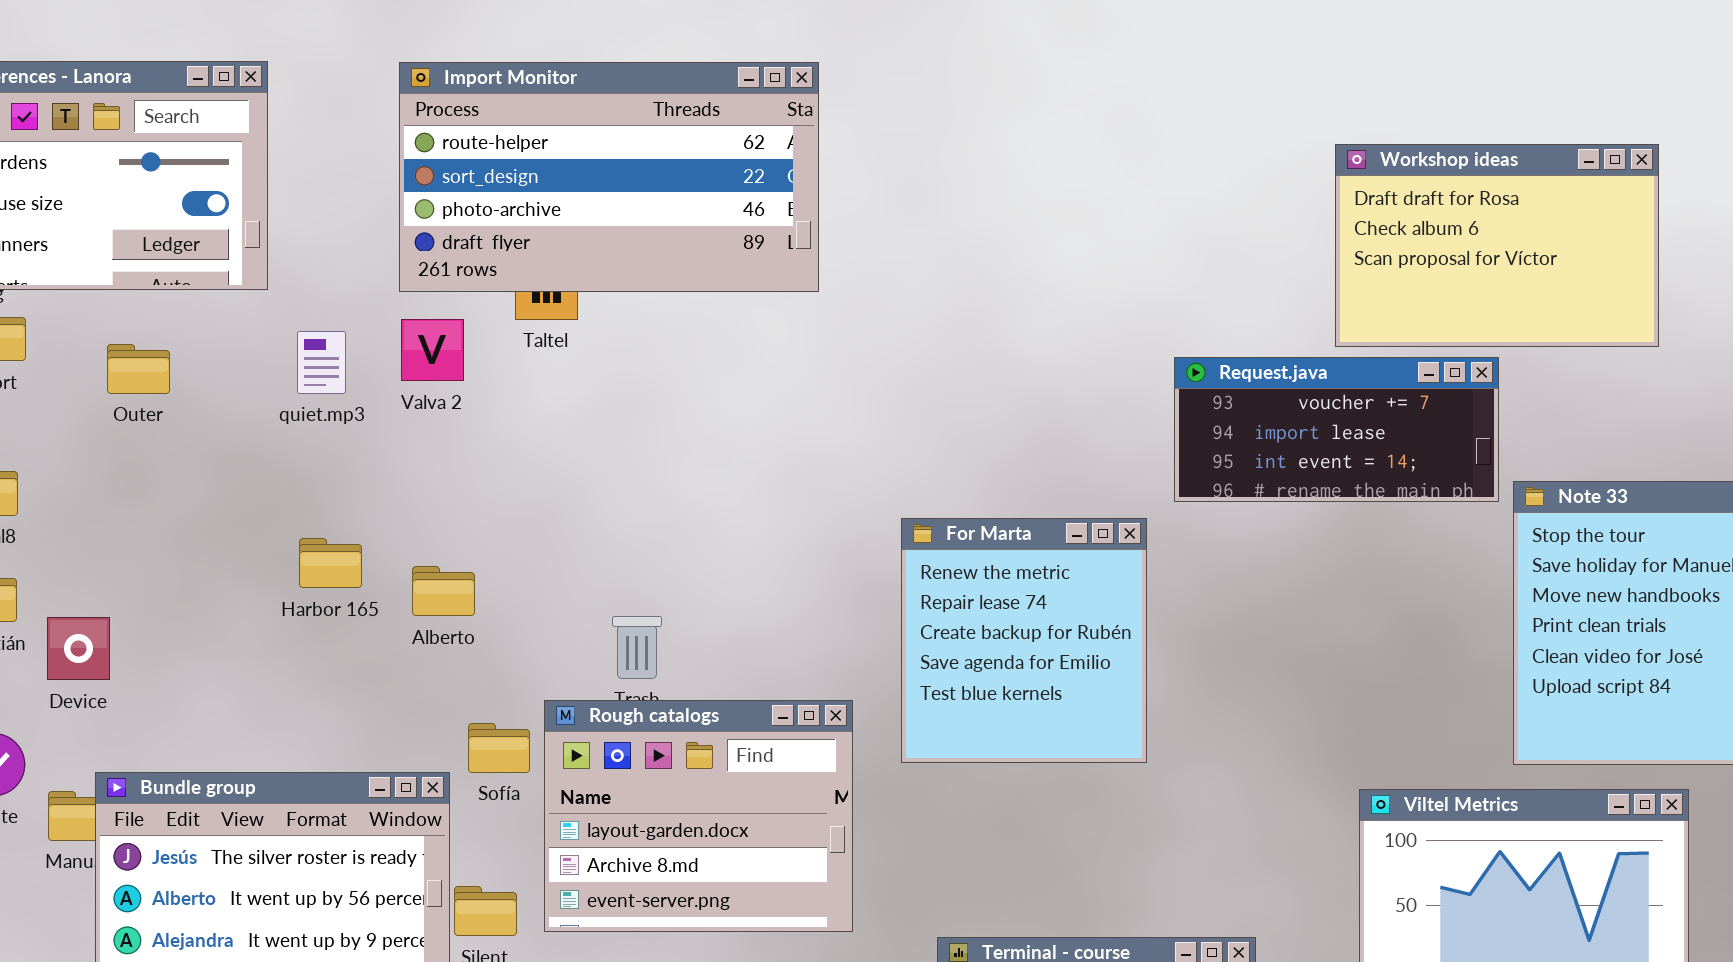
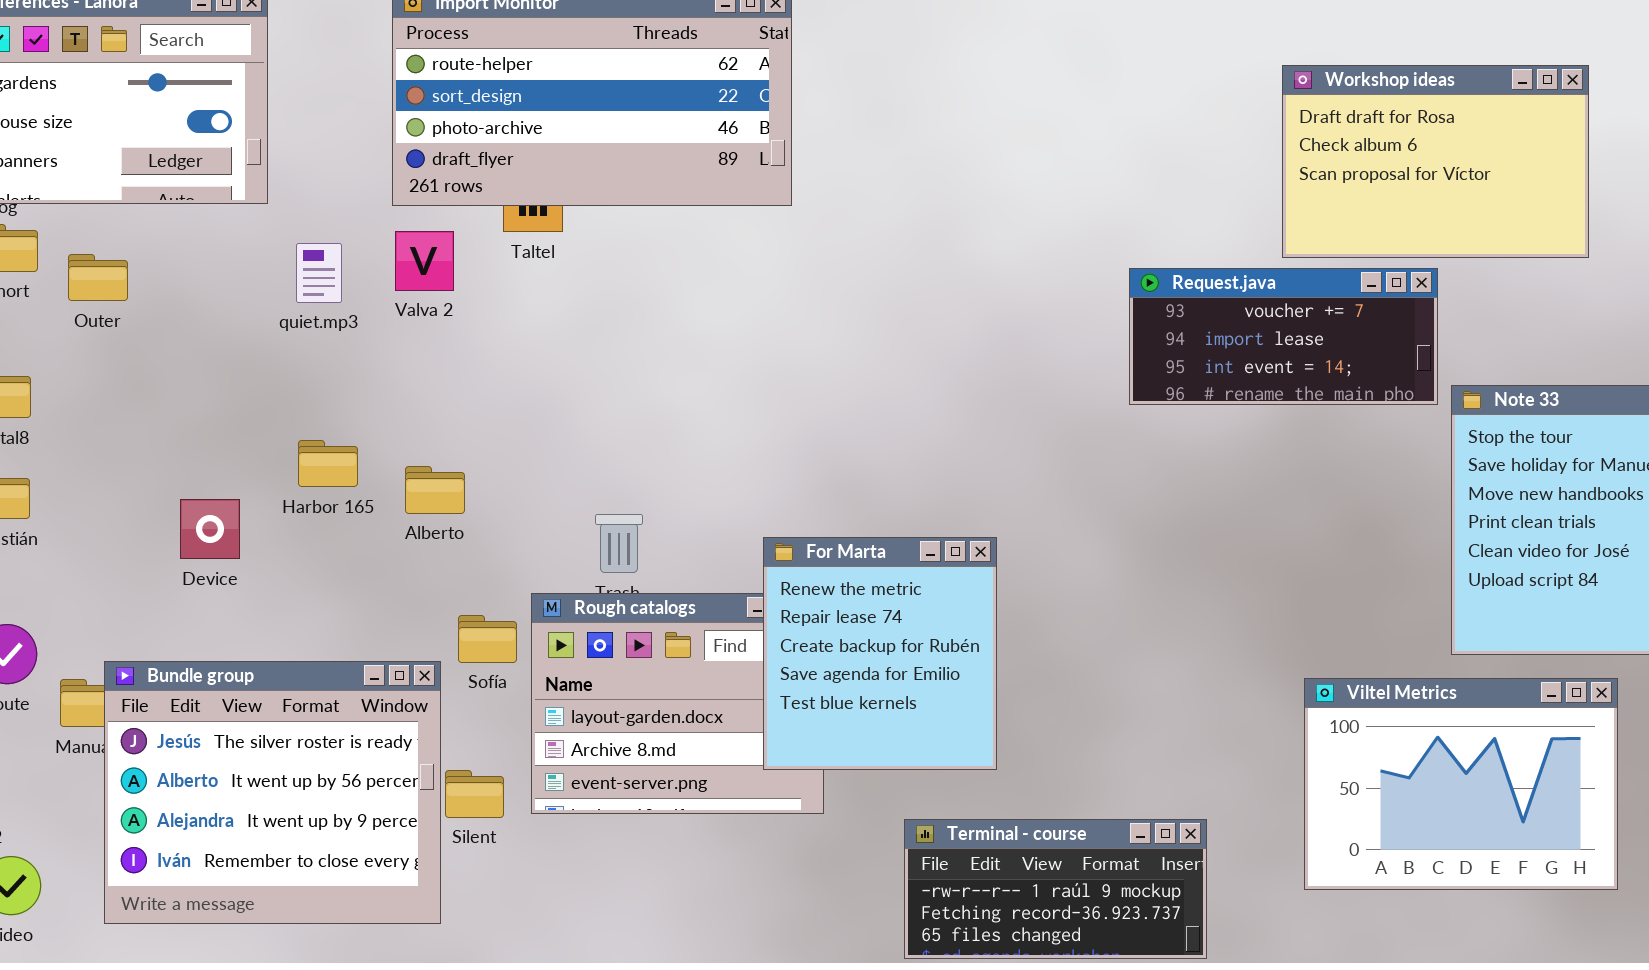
Outer: [107,344,170,394] -> [68,254,128,301], moved
For Marta: [901,518,1147,763] -> [763,537,997,770], moved
Device: [47,617,110,680] -> [180,499,240,559], moved

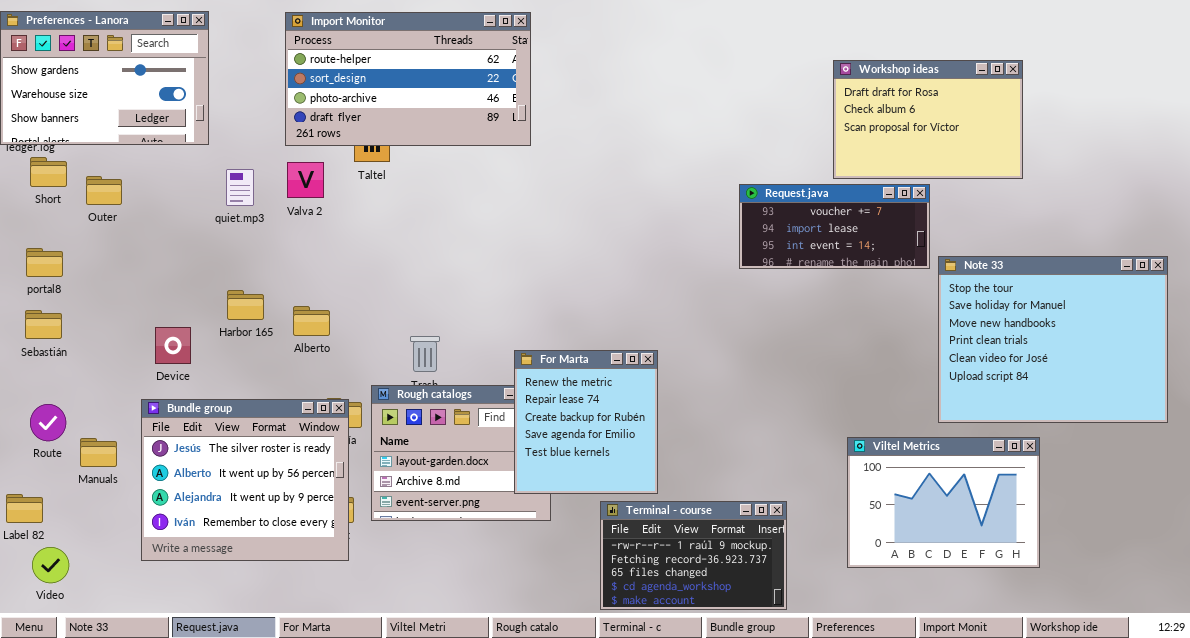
Bundle group: [104,661,441,924] -> [141,399,349,561], moved
Terminal - course: [904,819,1207,959] -> [600,501,787,610], resized

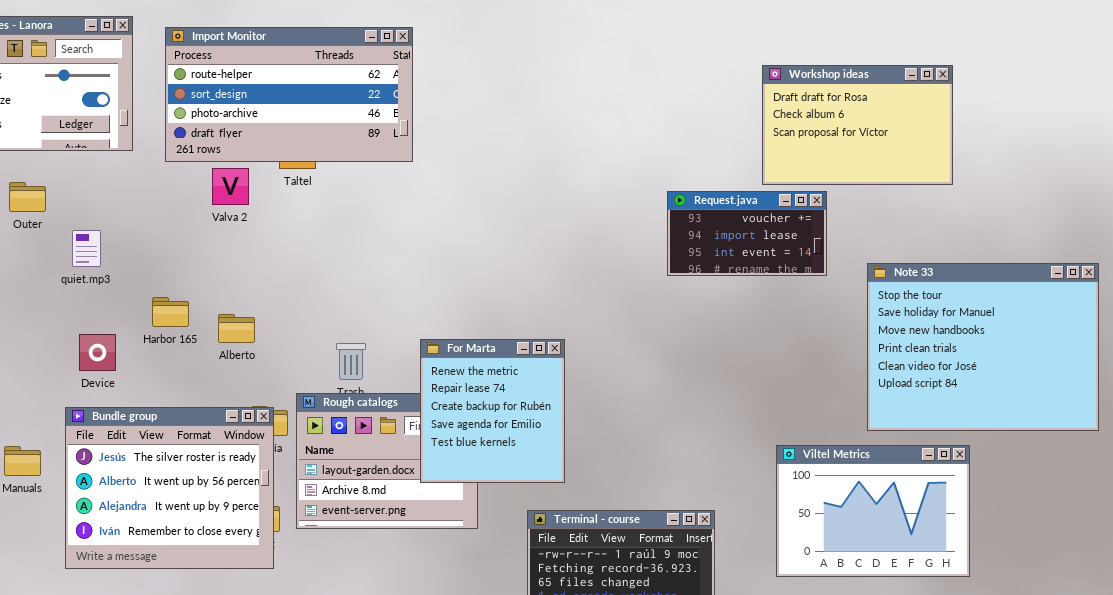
Import Monitor: [285,12,531,146] -> [165,27,413,162], moved
quiet.mp3: [226,169,254,206] -> [72,230,101,267], moved
Request.java: [739,184,930,269] -> [667,191,827,276], resized
For Marta: [514,350,658,494] -> [420,339,565,483], moved

